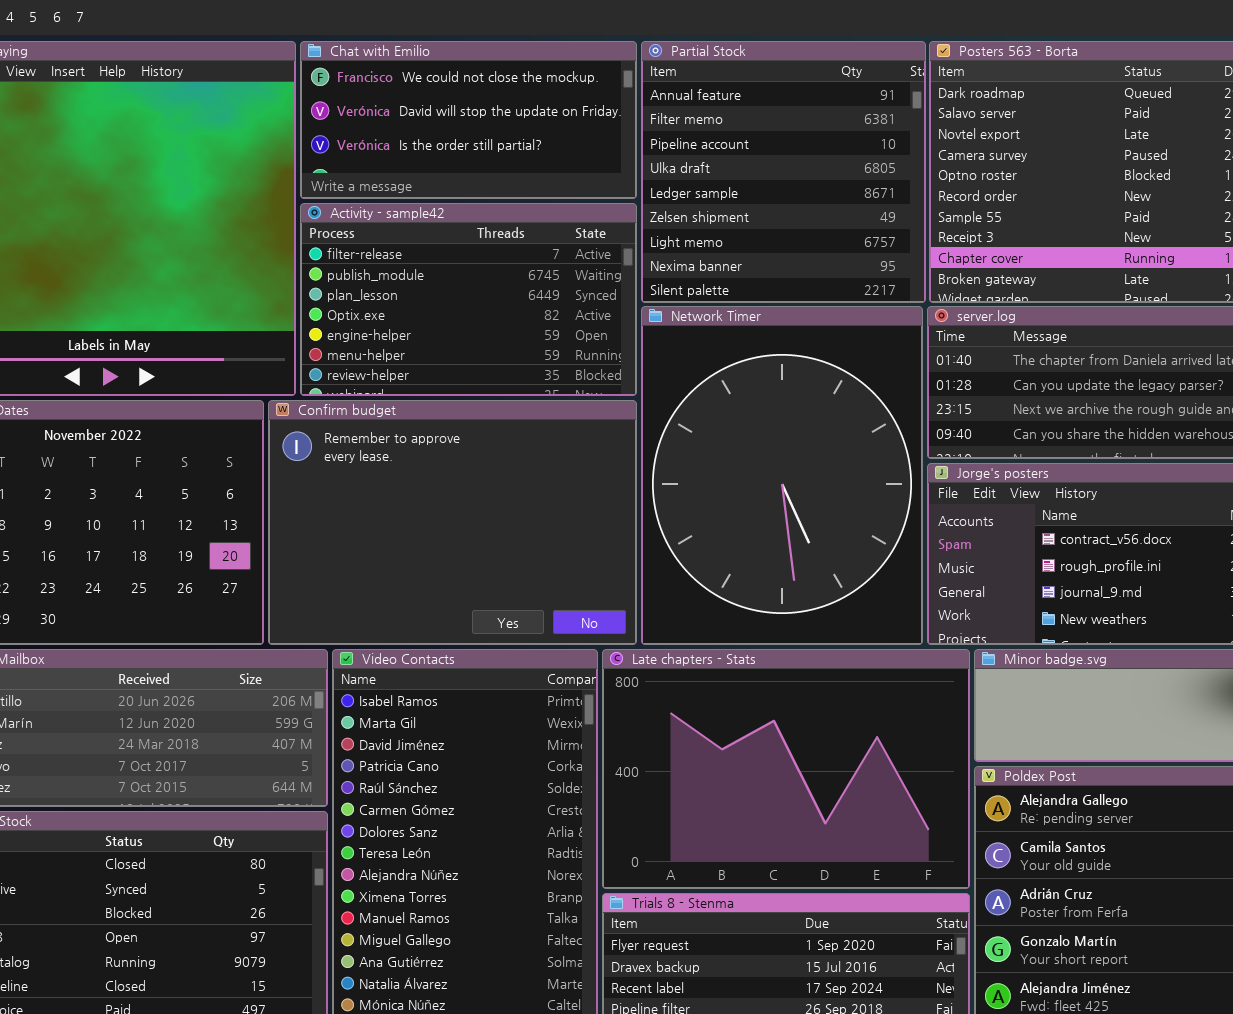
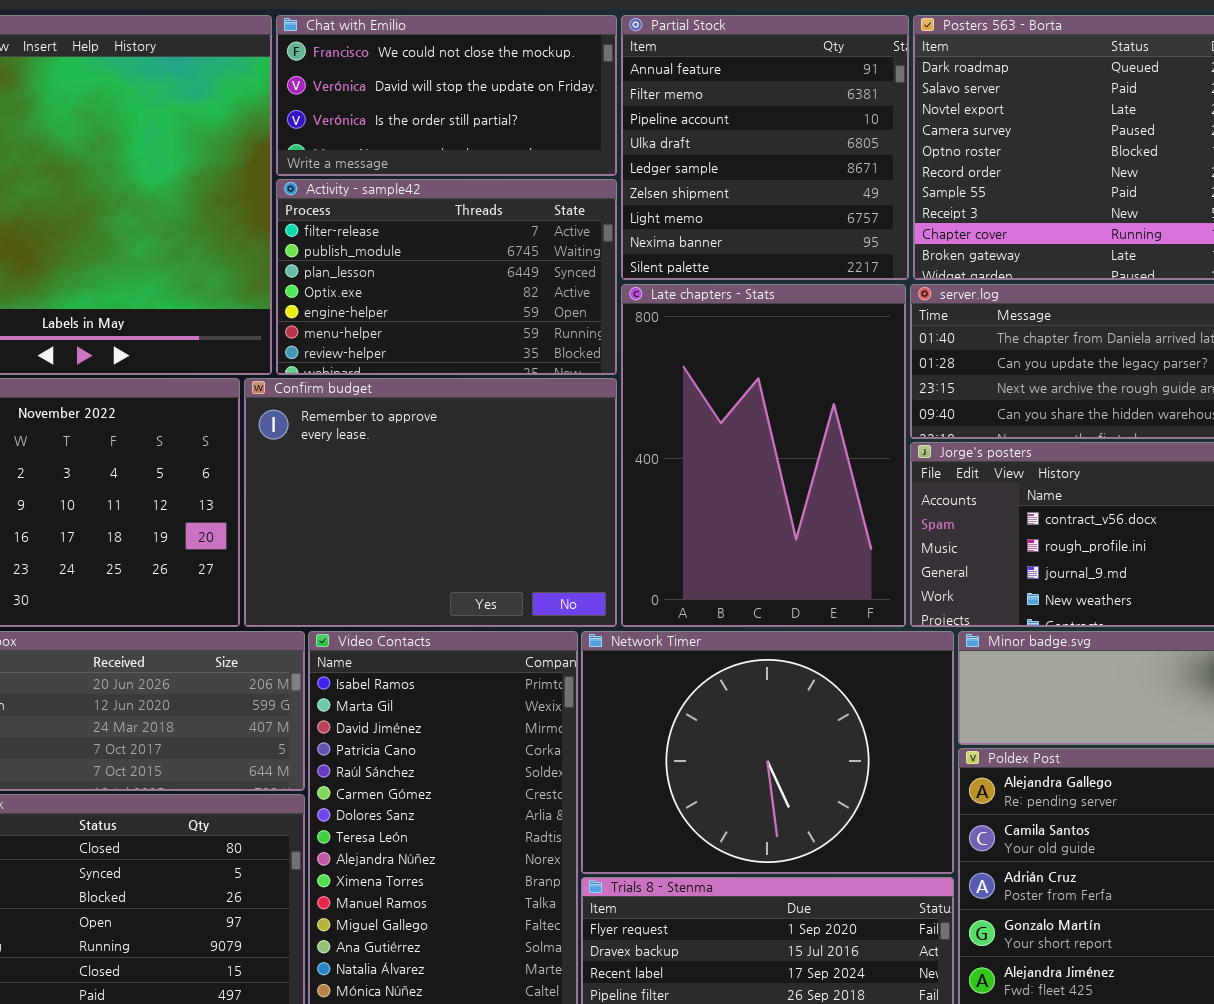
Network Timer: [641,306,923,645] -> [581,631,954,874], moved, resized
Late chapters - Stats: [602,649,970,889] -> [621,284,906,627], moved, resized

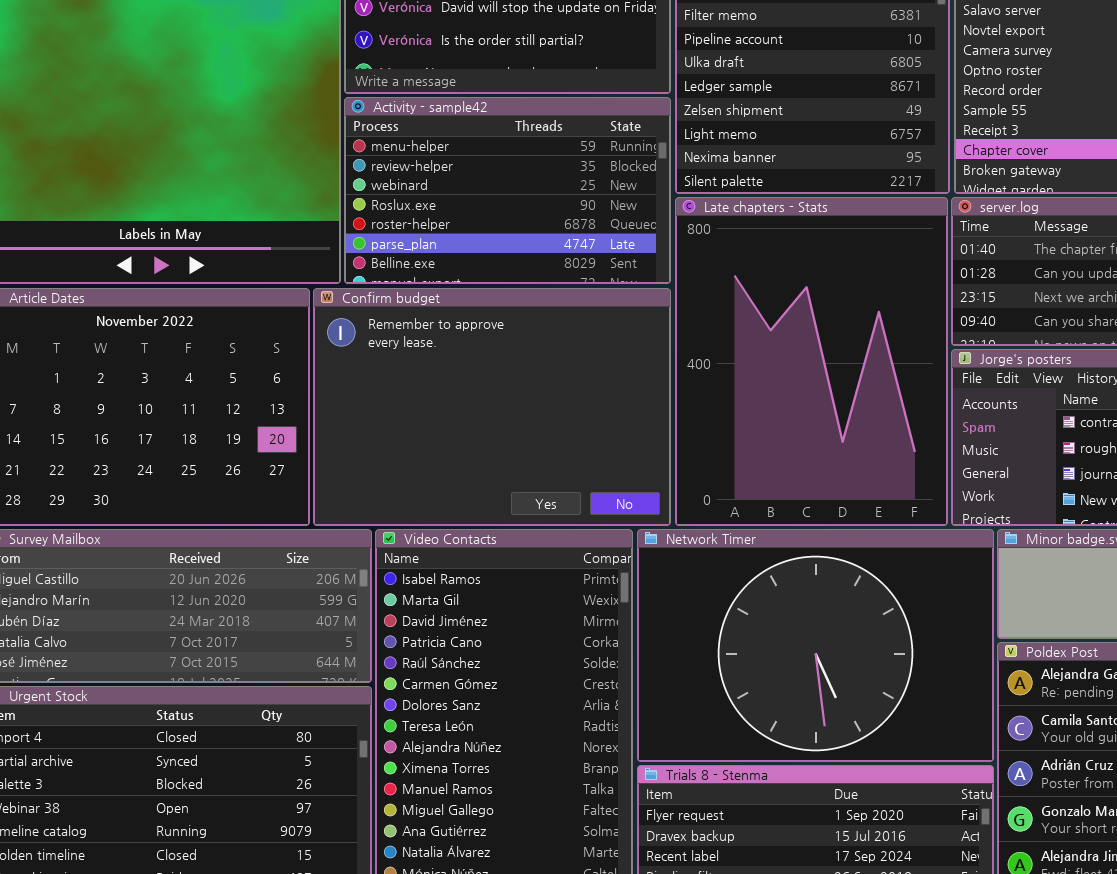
Activity - sample42: [276,179,617,375] -> [344,97,671,284], scrolled down 5 rows

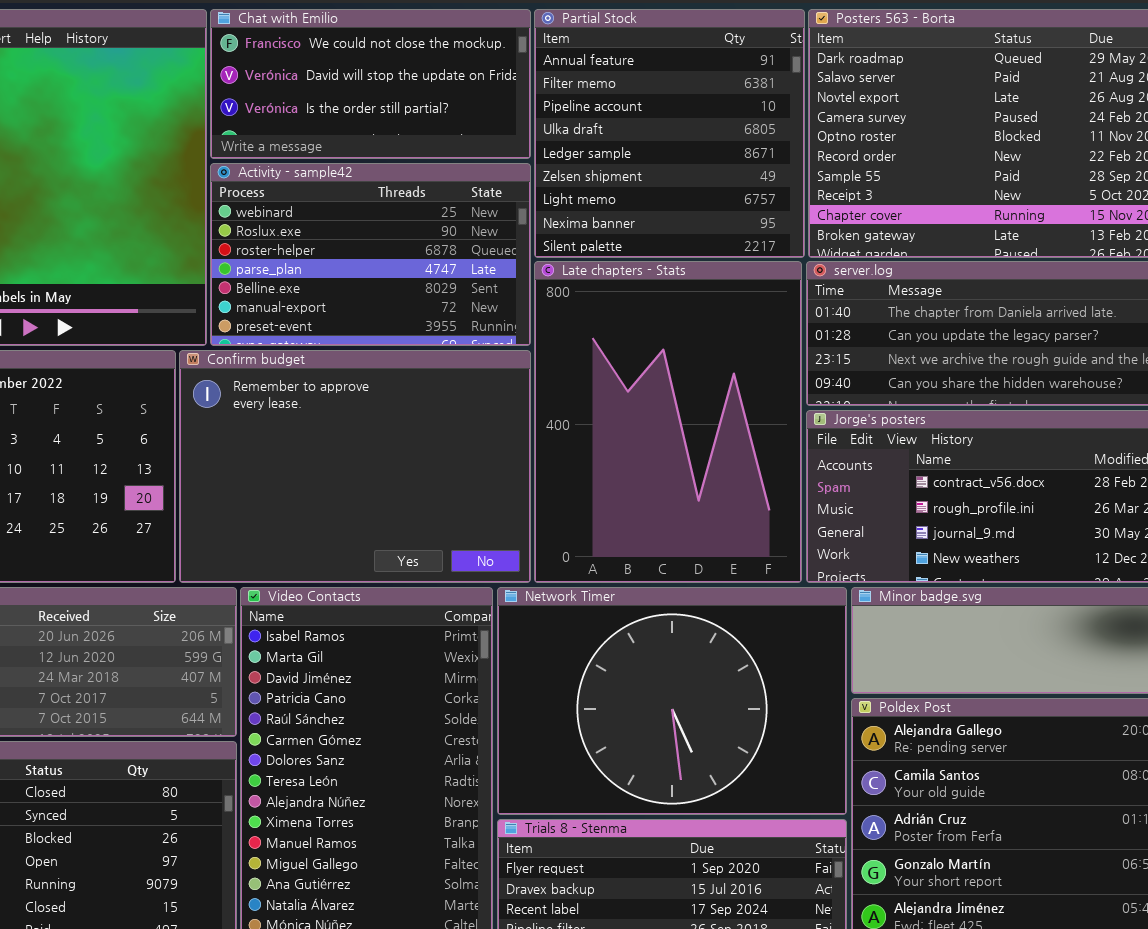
Activity - sample42: [344,97,671,284] -> [210,163,531,346], scrolled down 2 rows

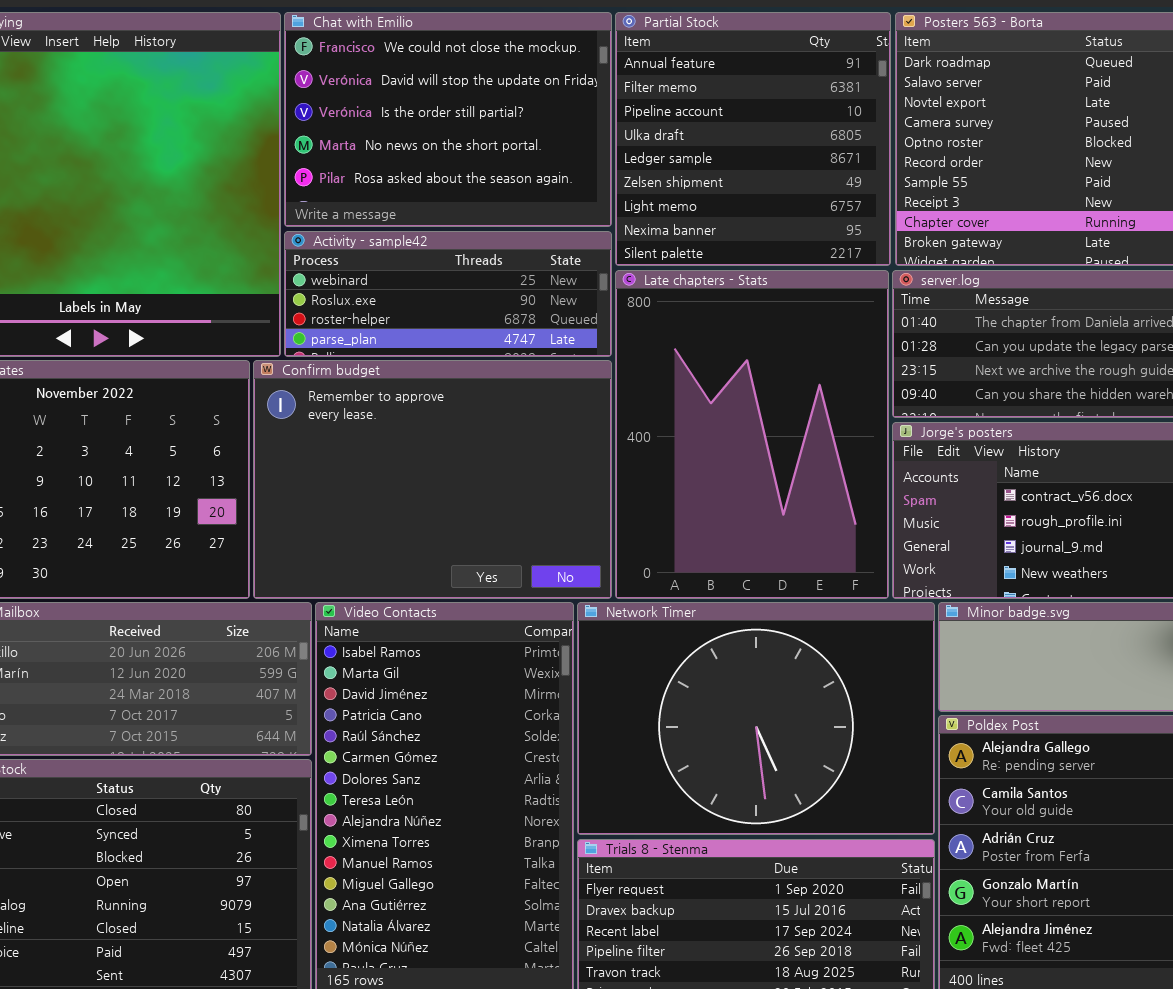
Chat with Emilio: [210,9,531,159] -> [284,12,612,227], resized
Activity - sample42: [210,163,531,346] -> [284,231,612,357], resized

